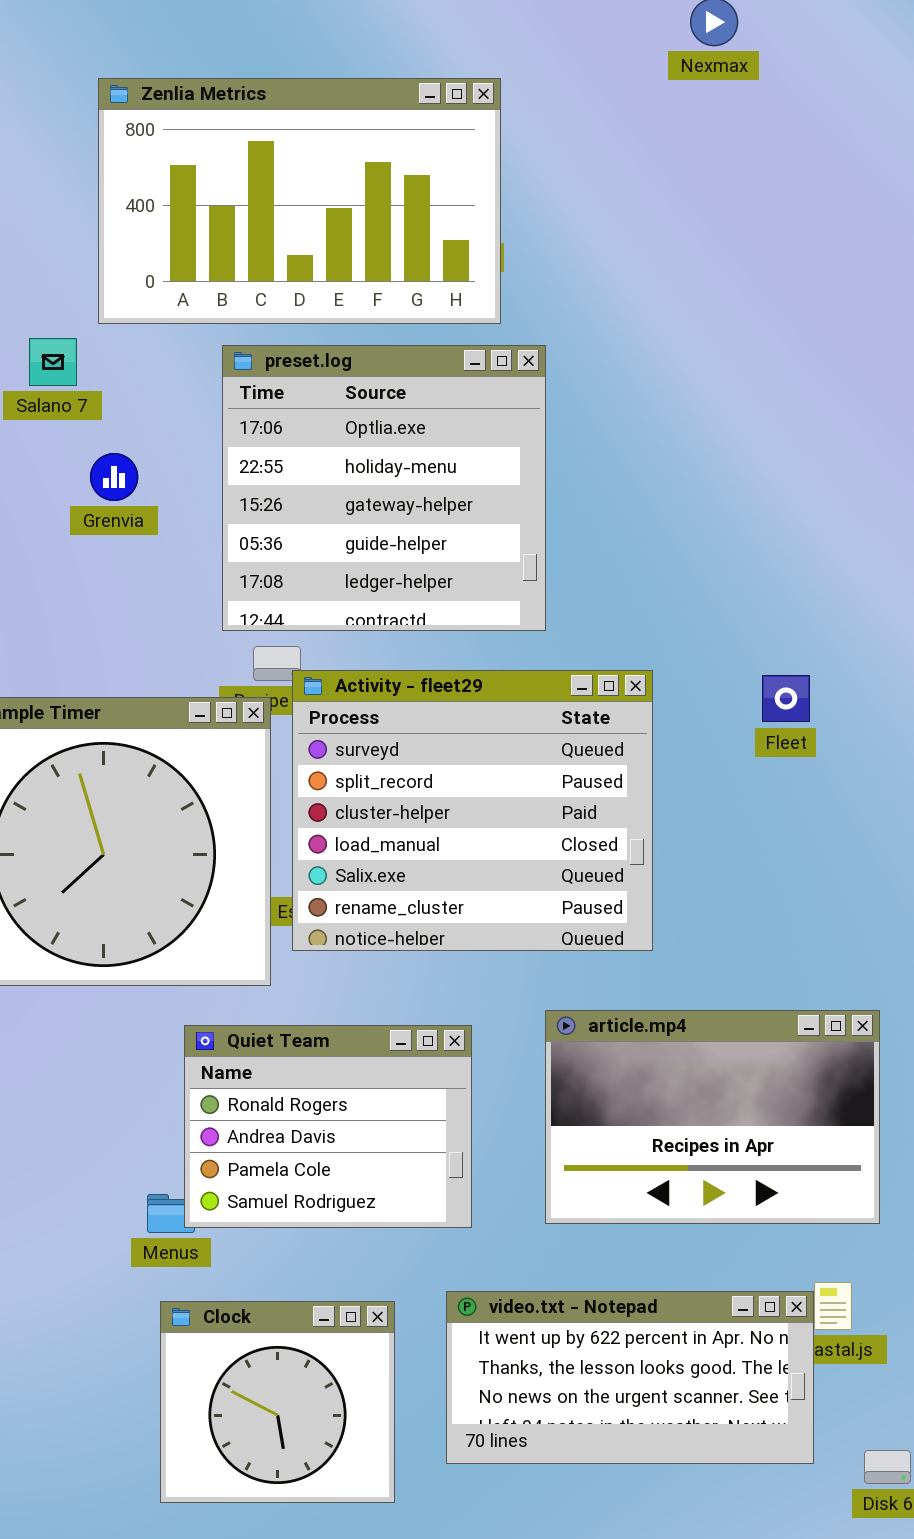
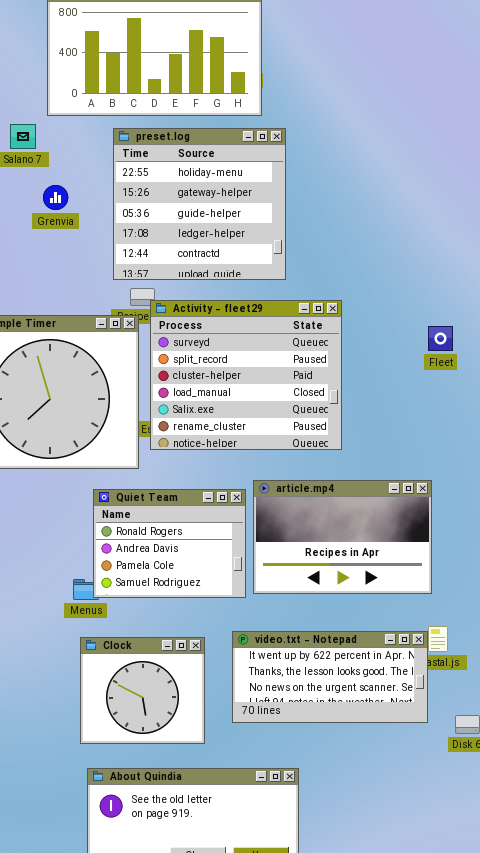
preset.log: [222,345,546,631] -> [113,128,286,280], scrolled down 1 row
Fleet: [762,675,810,722] -> [428,326,453,351], moved
article.mp4: [545,1010,880,1224] -> [253,480,432,594], moved

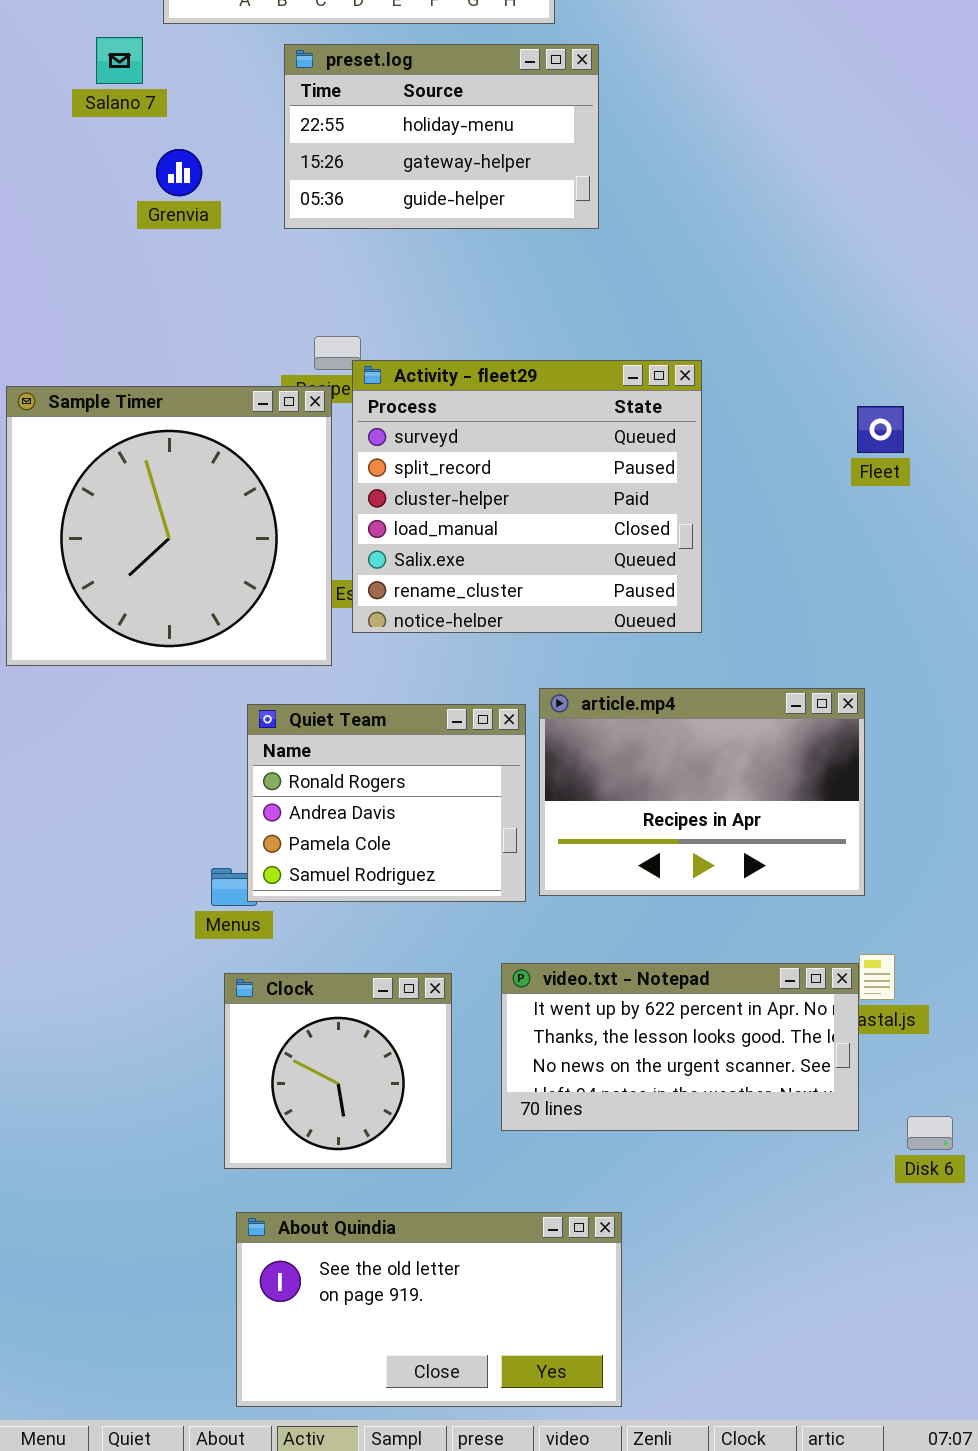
preset.log: [113,128,286,280] -> [284,44,599,229], resized

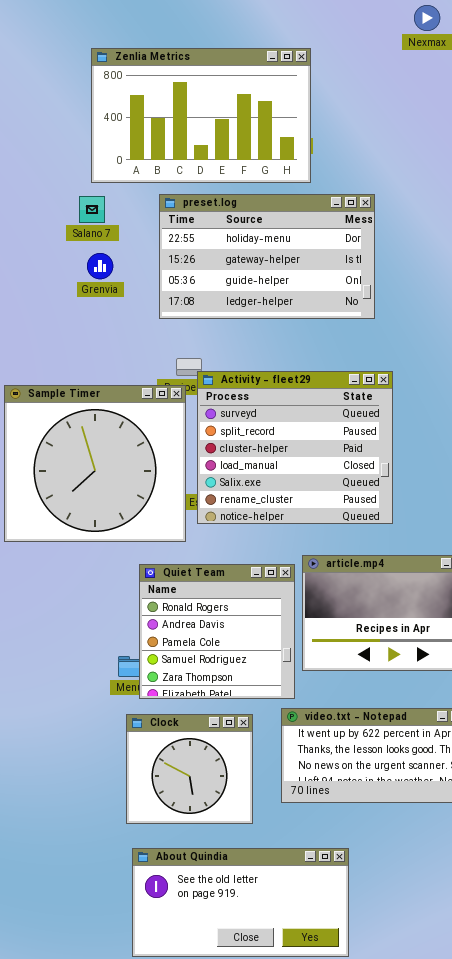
Salano 7: [96,37,143,84] -> [79,196,105,223], moved
preset.log: [284,44,599,229] -> [159,194,375,319], resized
Quiet Team: [247,704,526,902] -> [139,564,295,699], resized

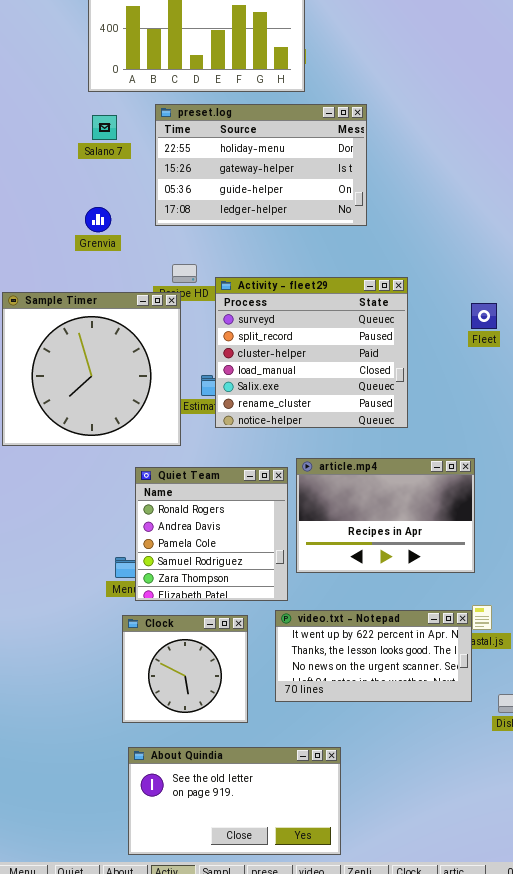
Salano 7: [79,196,105,223] -> [92,115,117,140], moved
Grenvia: [87,253,113,279] -> [85,207,111,232], moved
Activity - fleet29: [197,371,393,524] -> [215,277,408,428], moved

